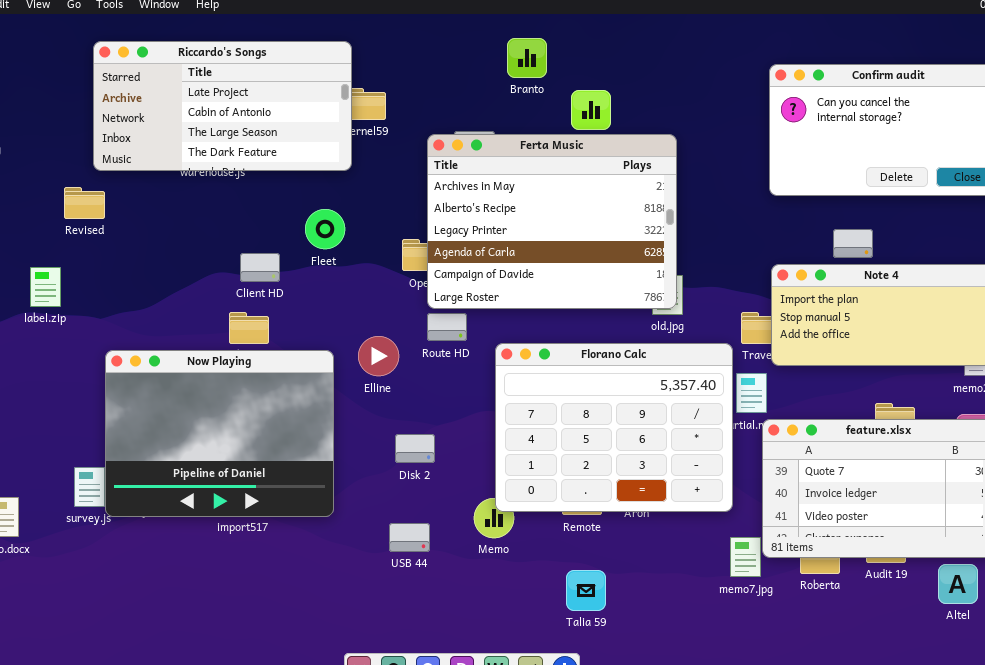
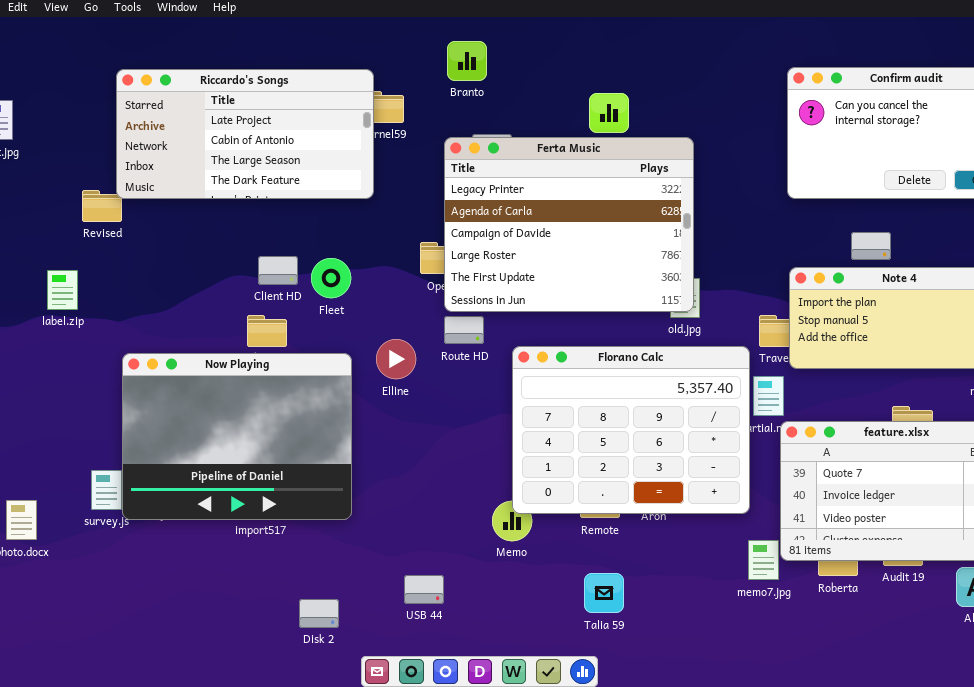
Branto: [507,38,547,78] -> [447,41,487,81], moved
Riccardo's Songs: [93,41,352,171] -> [116,69,374,199], moved
Ferta Music: [427,134,677,309] -> [444,137,694,312], scrolled down 2 rows
Fleet: [305,209,345,249] -> [311,258,351,298], moved
Disk 2: [395,434,435,463] -> [299,599,339,628], moved
USB 44: [389,523,430,552] -> [404,575,444,604], moved

